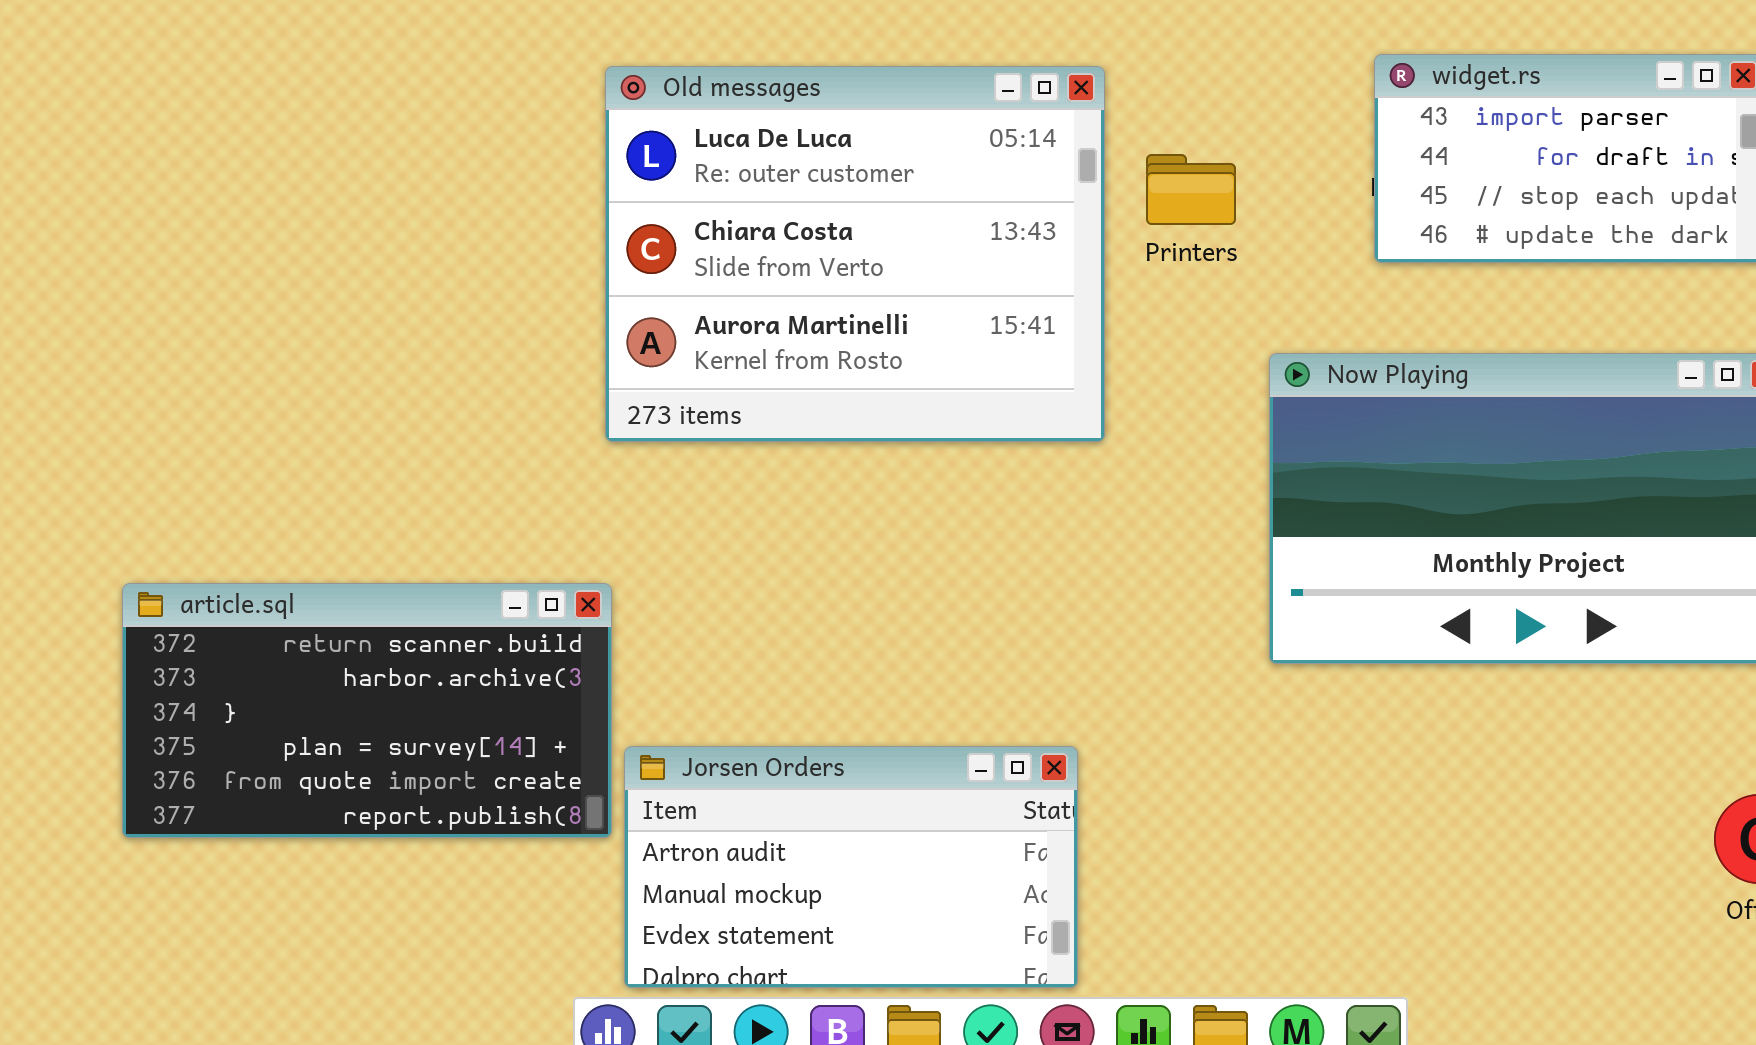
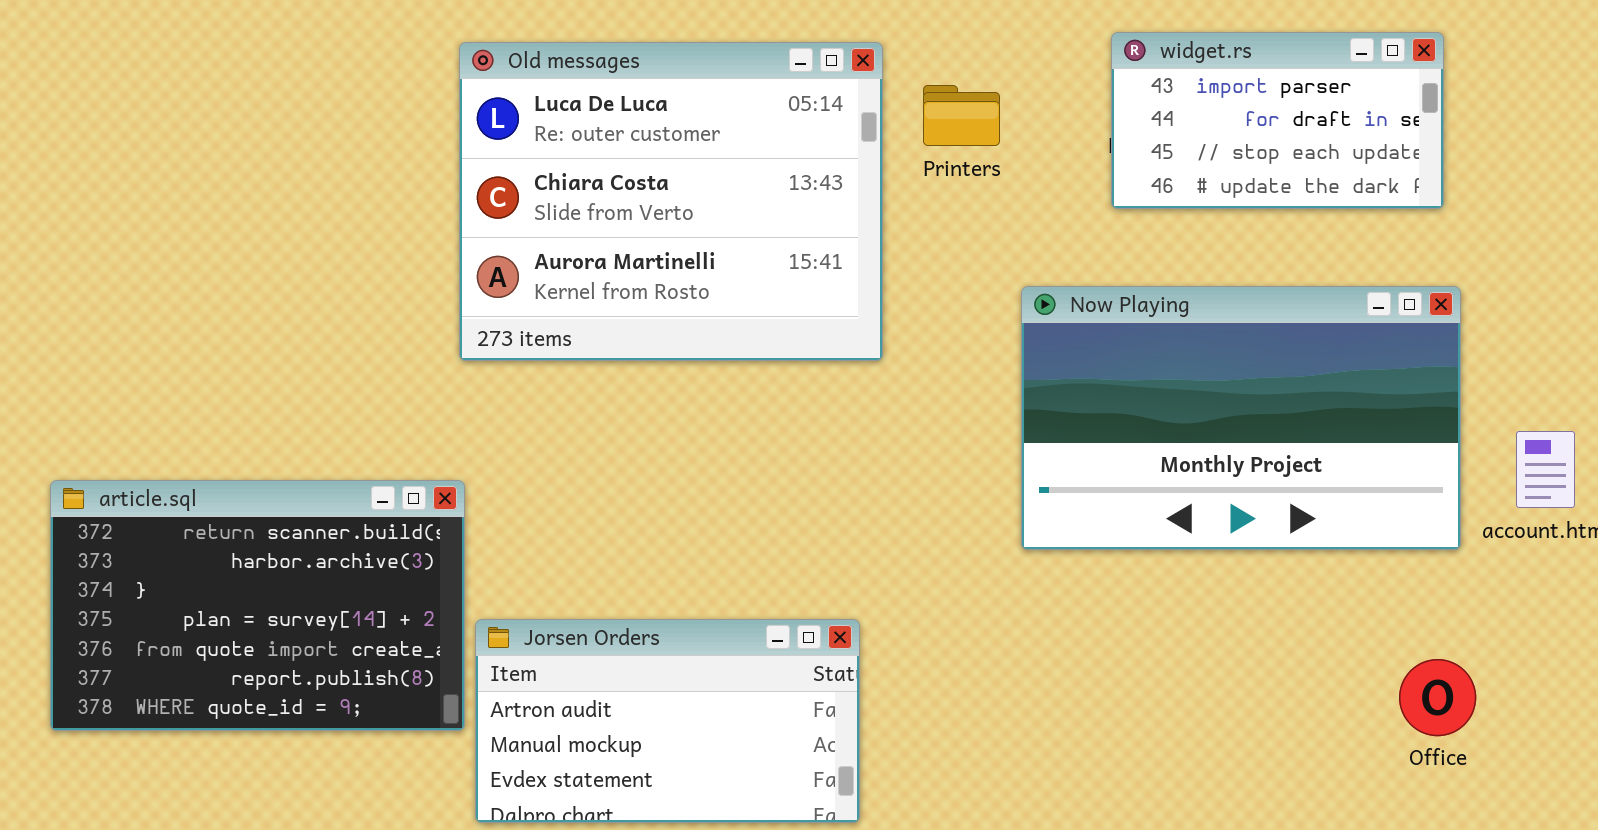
Printers: [1146,154,1236,225] -> [923,85,1000,146], moved
article.sql: [122,583,612,838] -> [50,480,465,731], resized

